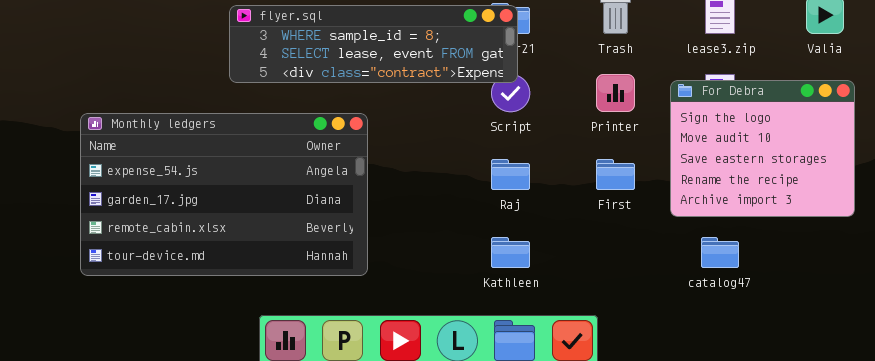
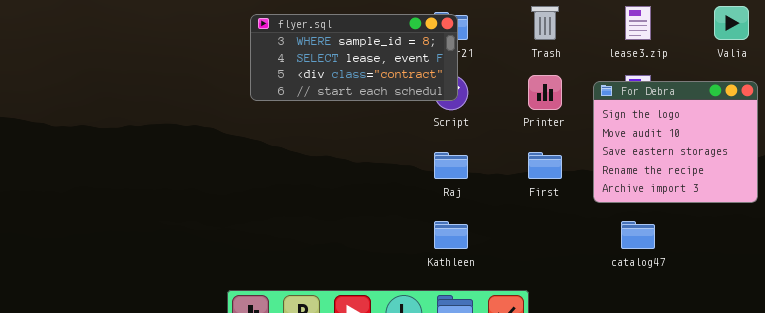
flyer.sql: [229,5,518,83] -> [250,14,458,101], resized
Monthly ledgers: [80,113,368,276] -> none, closed

